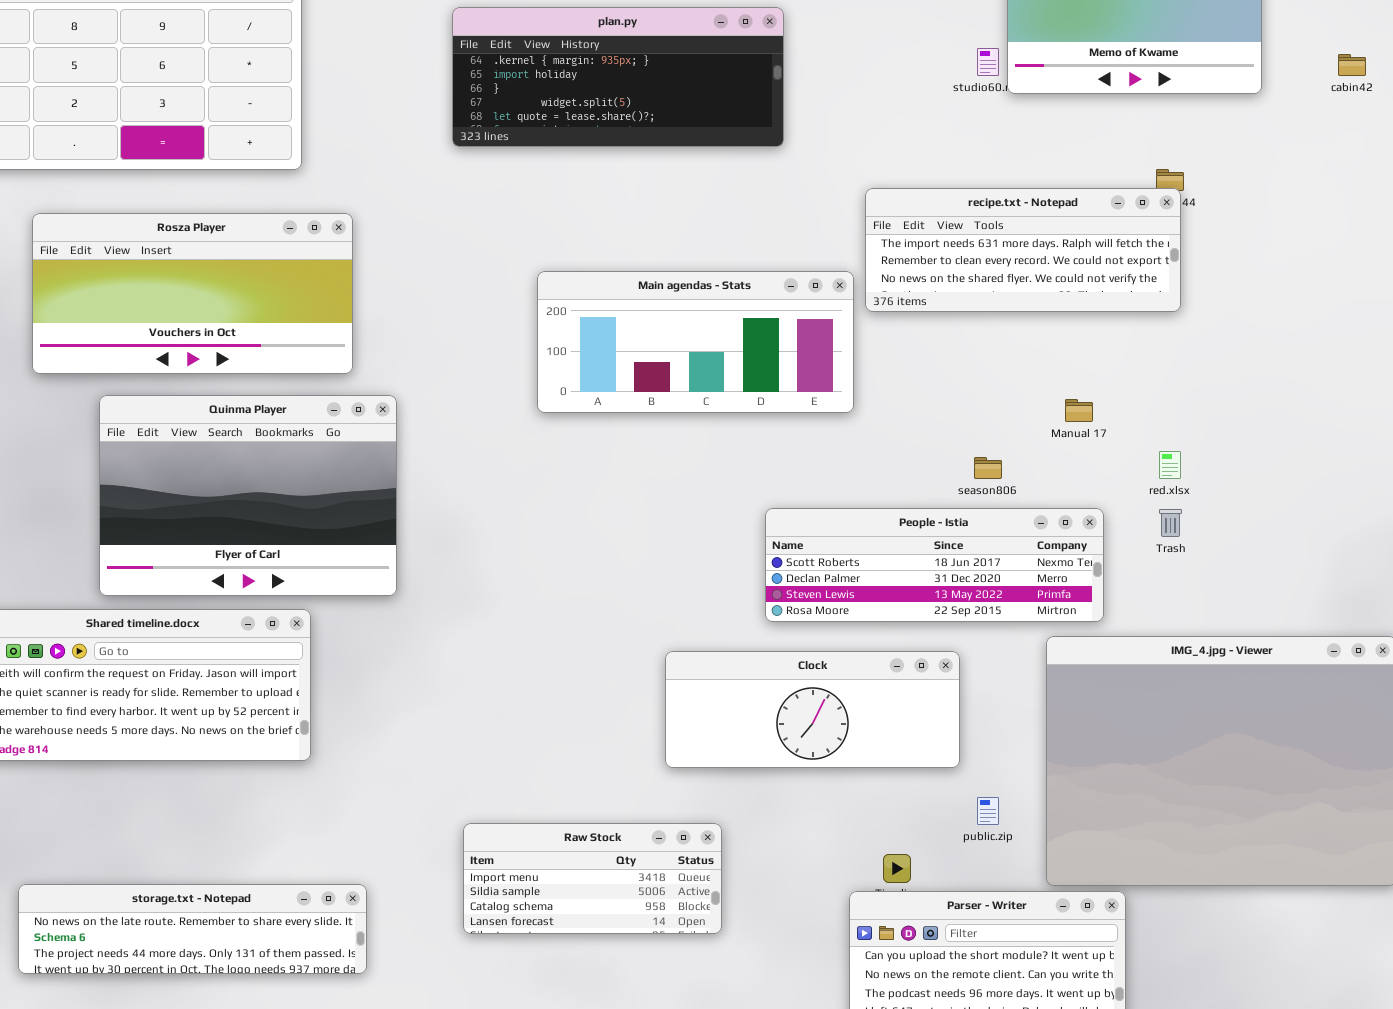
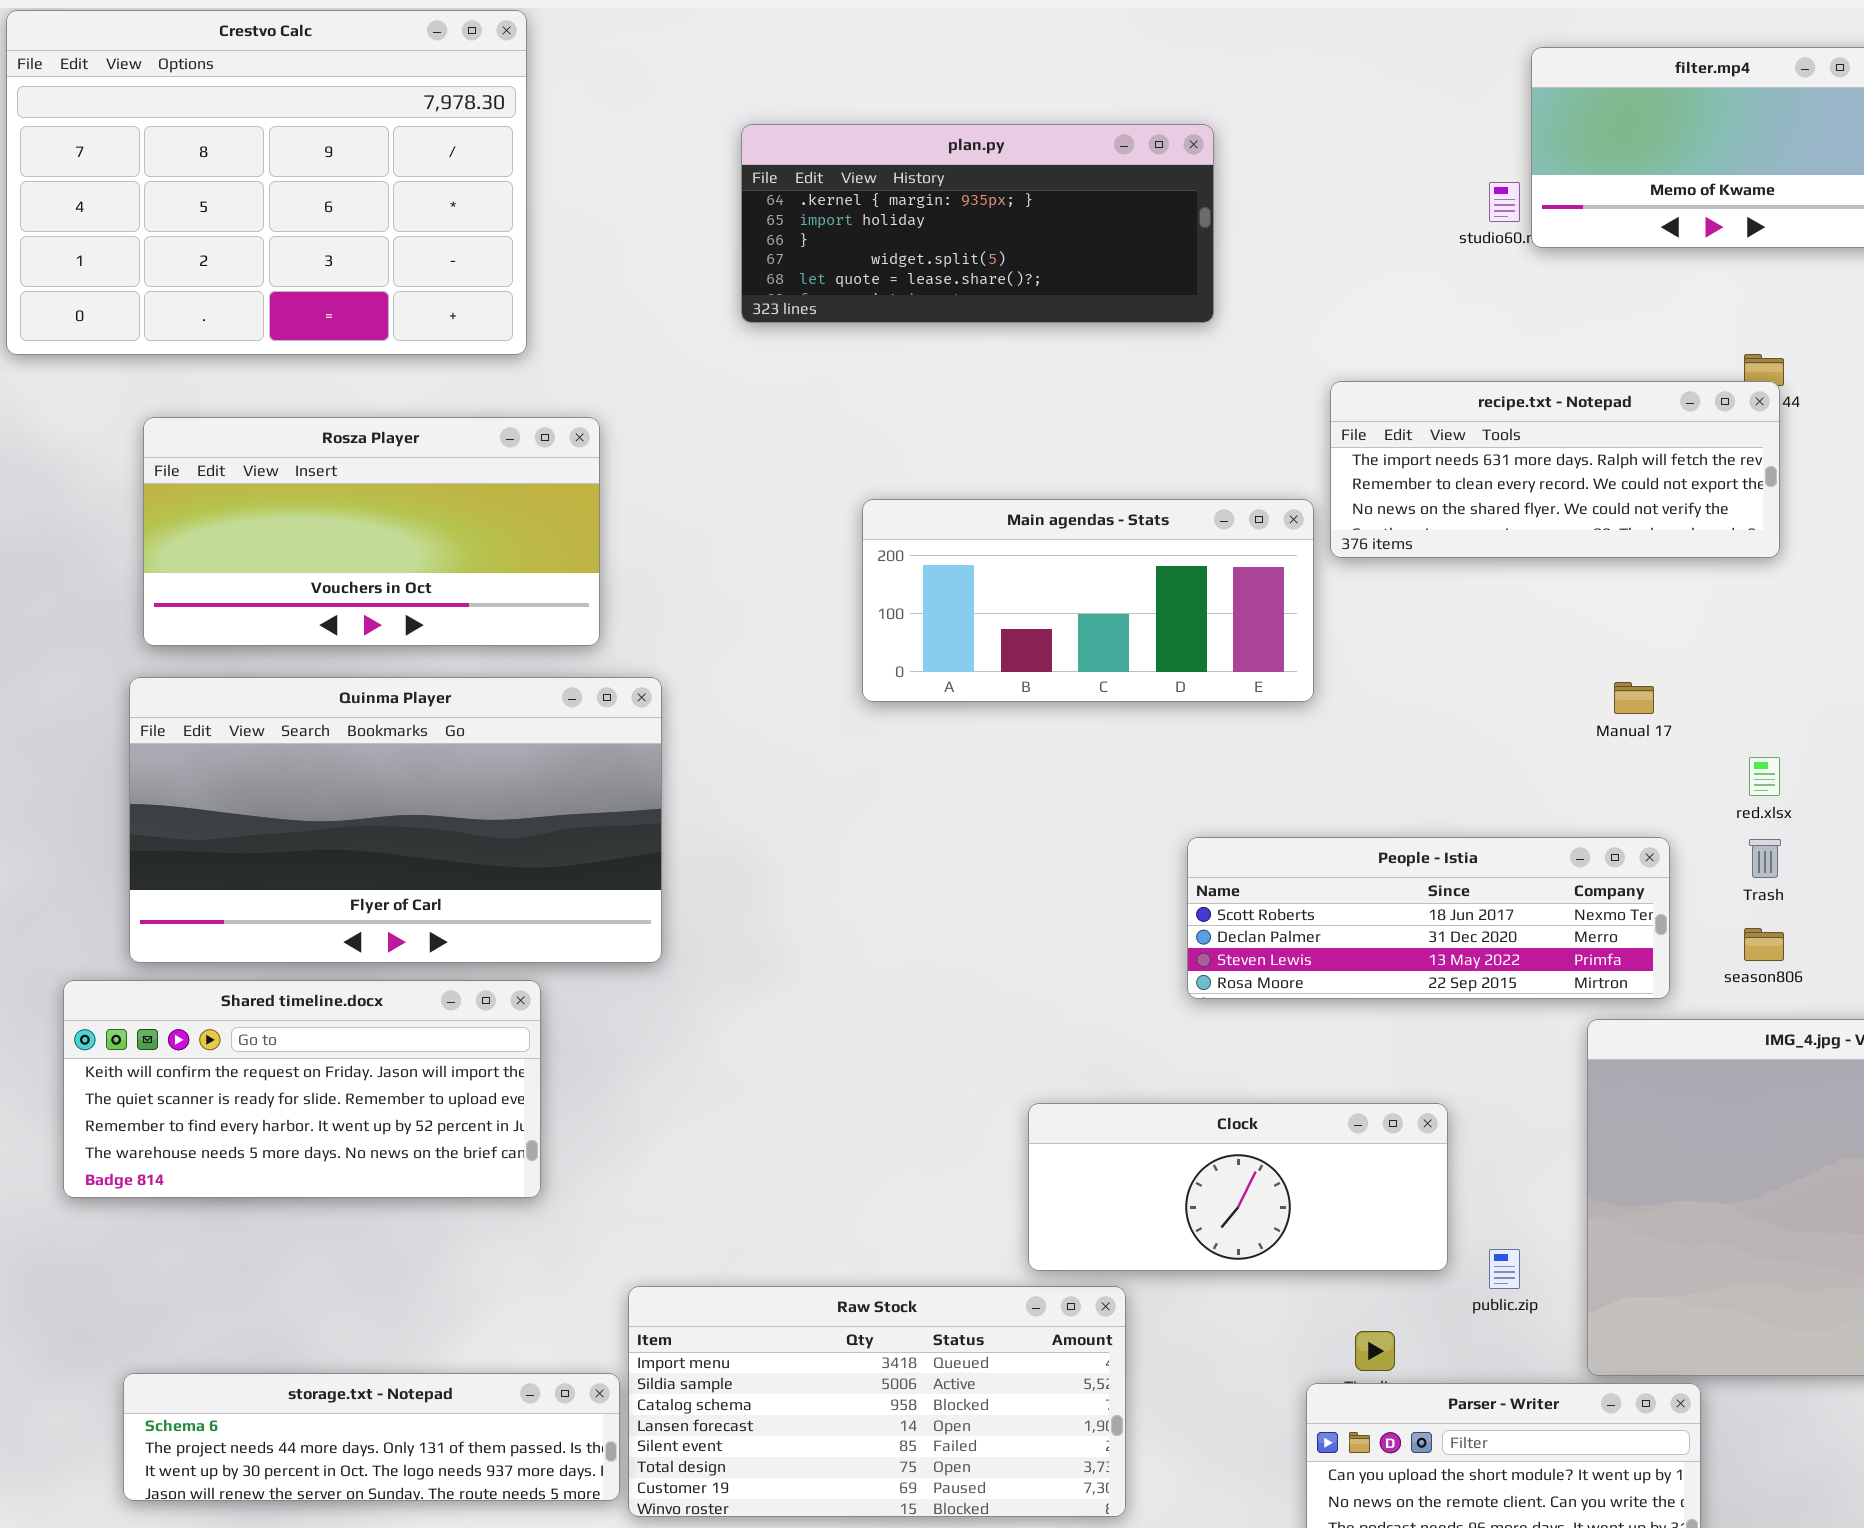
Quinma Player: [99,395,397,596] -> [129,677,662,963], resized
season806: [974,457,1002,479] -> [1744,928,1784,961], moved
Clock: [665,651,960,768] -> [1028,1103,1448,1271], moved
Raw Stock: [463,823,722,934] -> [628,1286,1126,1517], resized
storage.txt - Notepad: [18,884,367,974] -> [123,1373,620,1501], scrolled down 1 row

